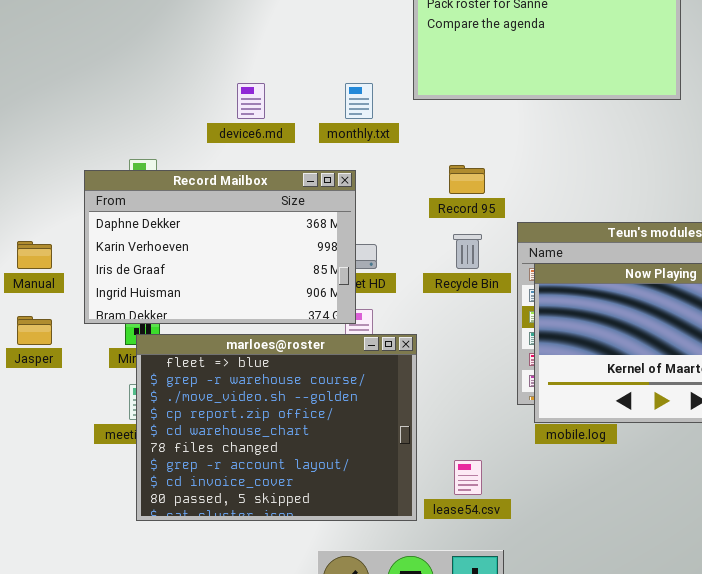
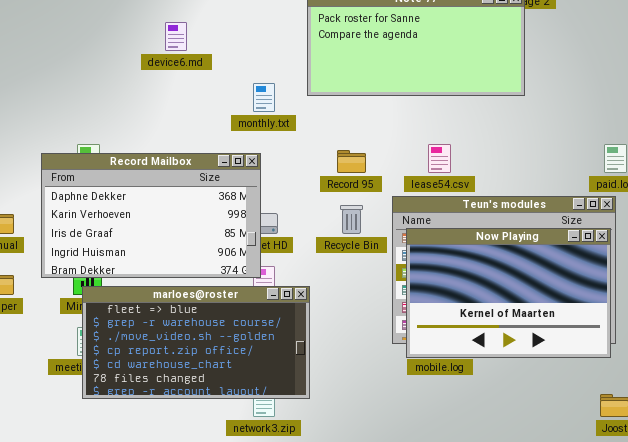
device6.md: [237,83,265,119] -> [165,22,187,51], moved
marloes@roster: [136,334,417,521] -> [82,286,310,399], resized
lease54.csv: [454,460,482,495] -> [428,144,451,173], moved

